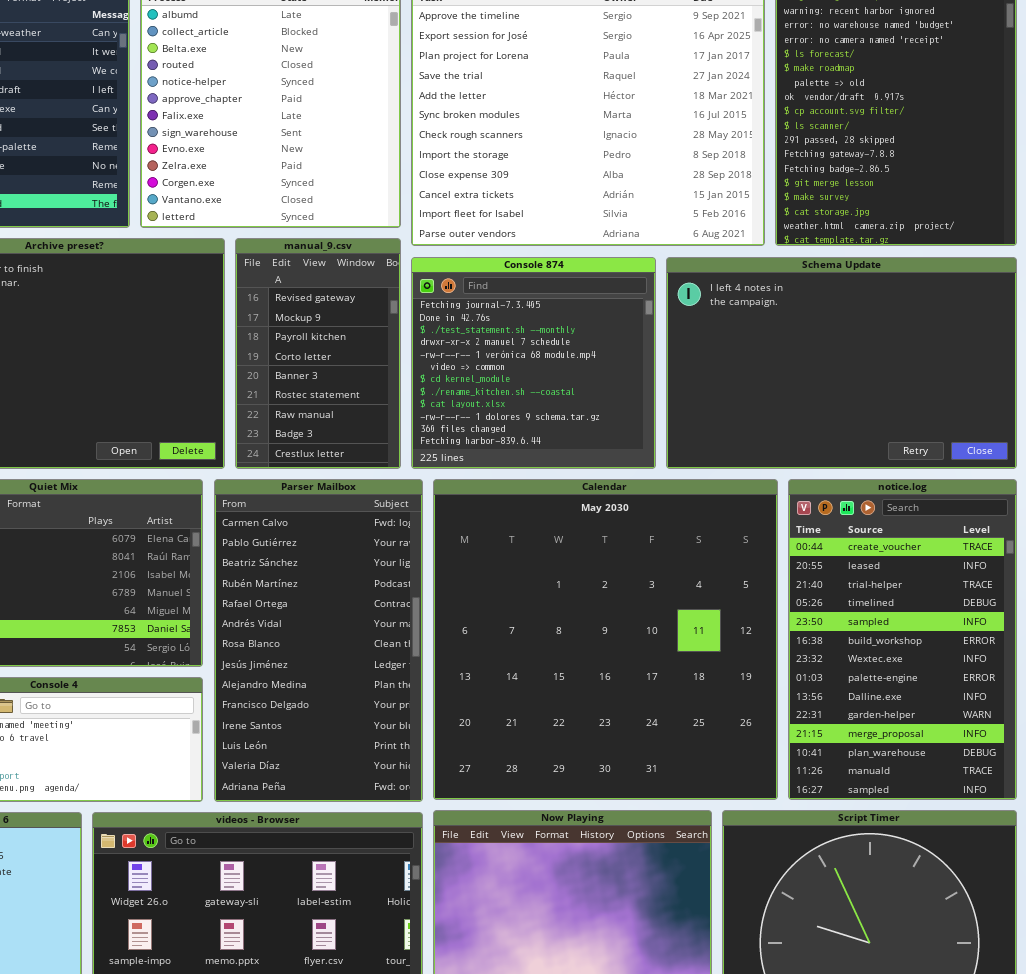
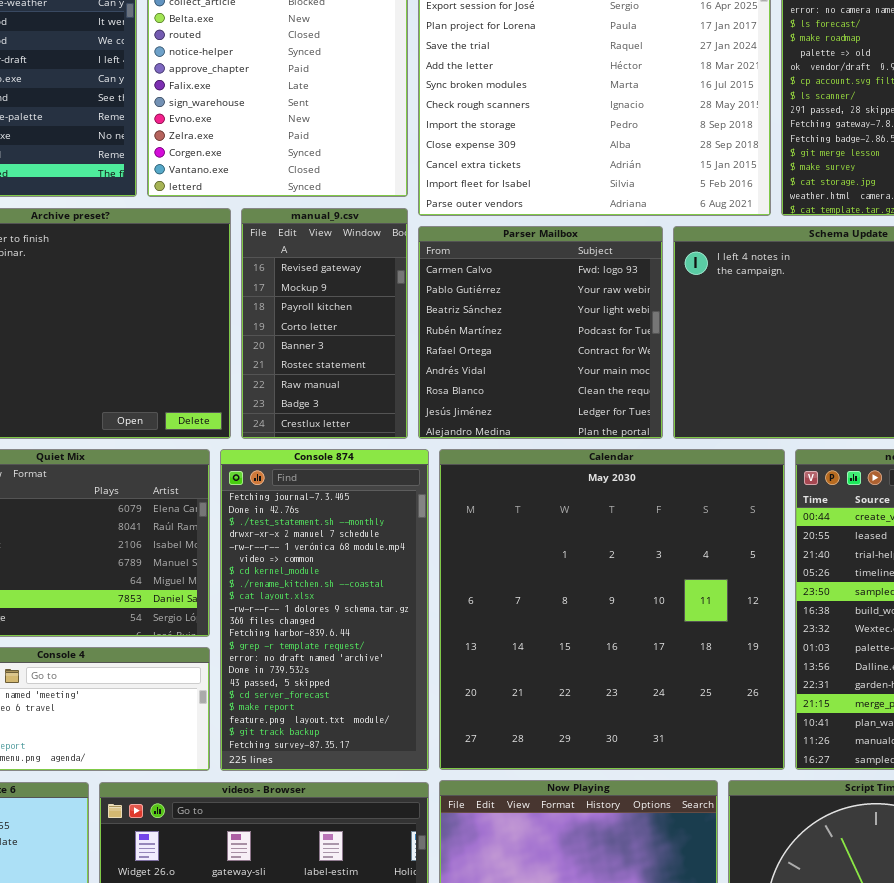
Console 874: [411,257,656,469] -> [220,449,429,771], moved, resized
Parser Mailbox: [214,479,423,802] -> [418,226,663,439], moved, resized

